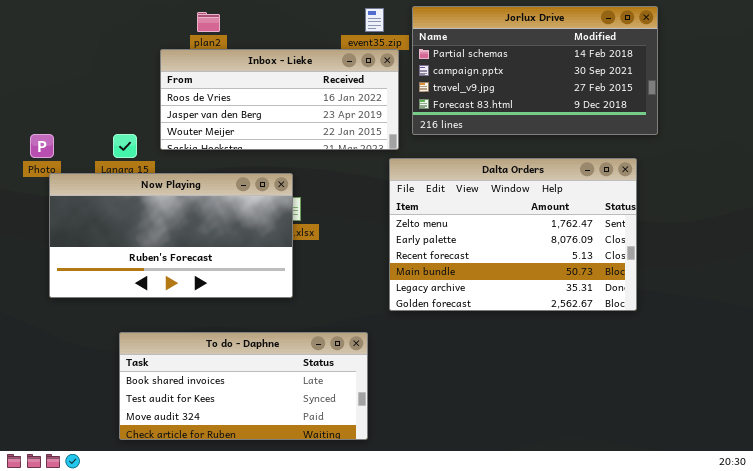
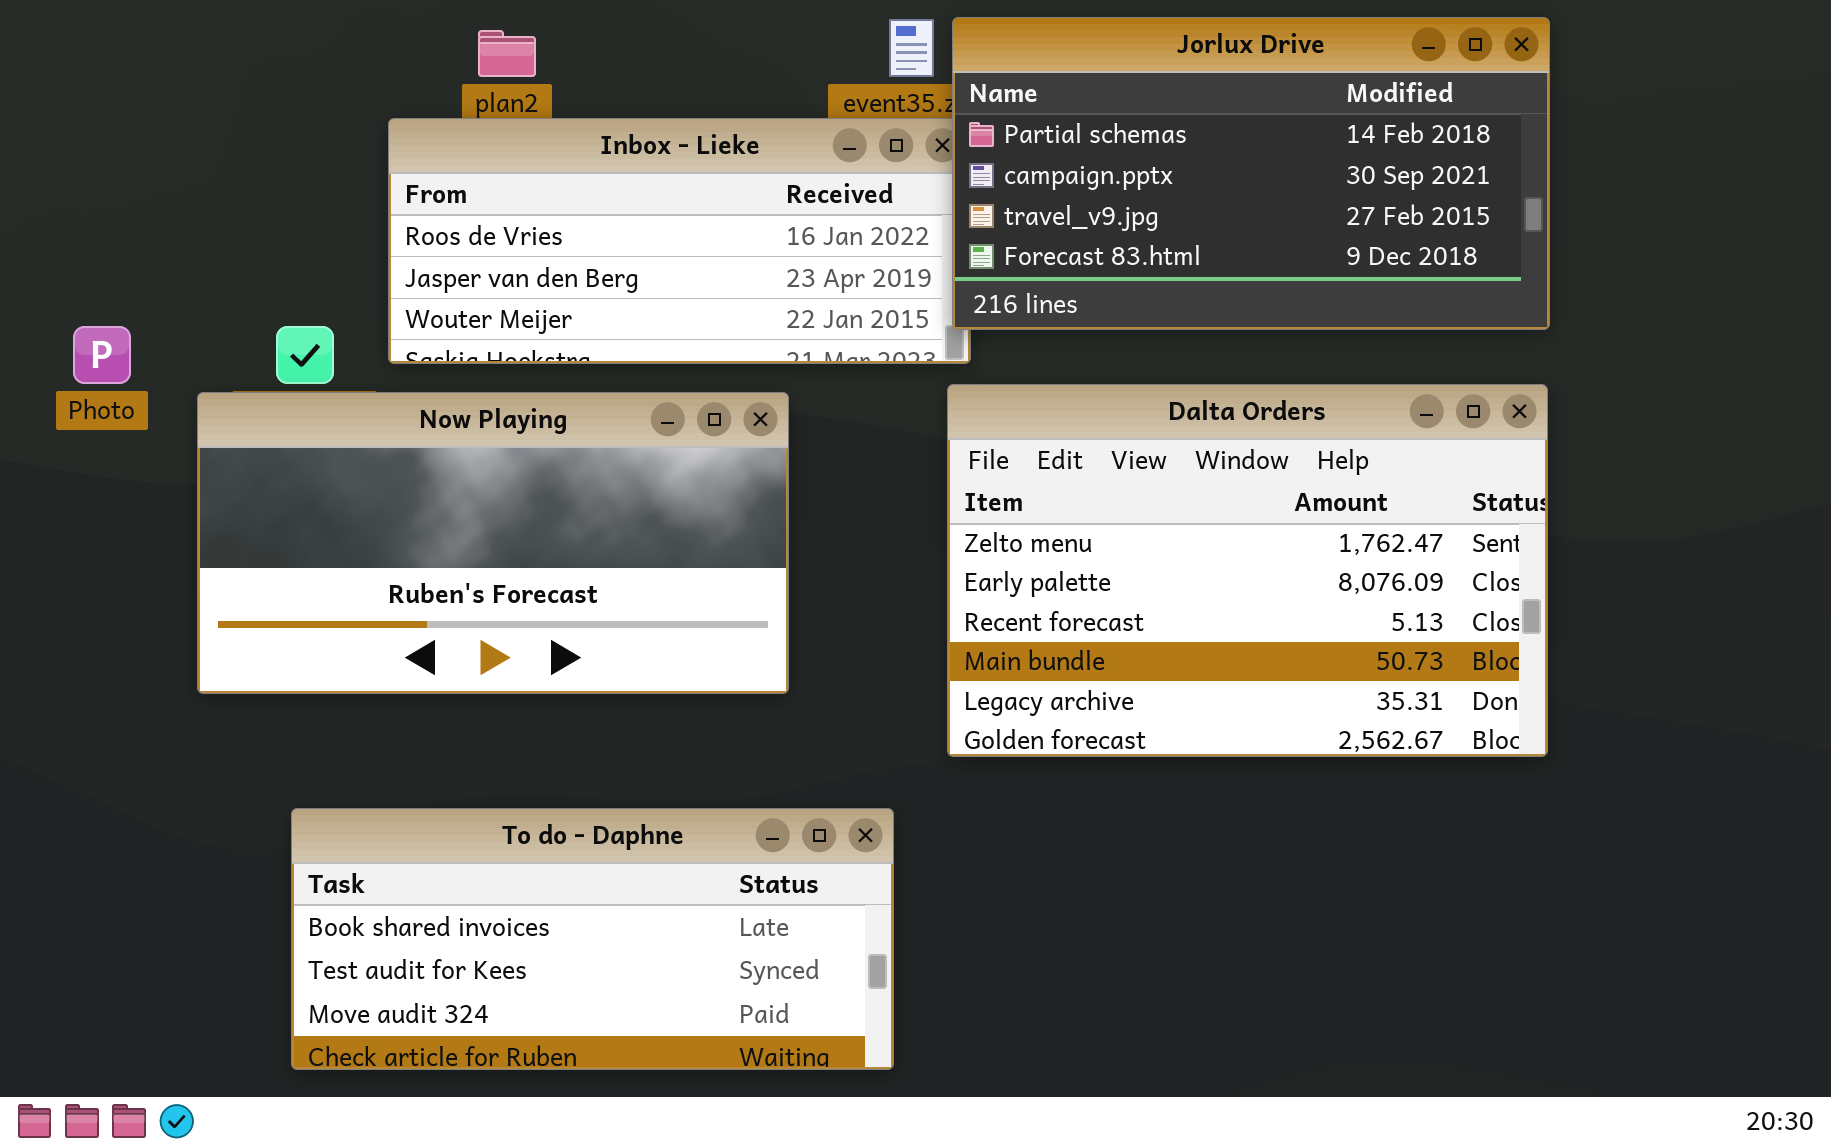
Jorlux Drive: [412,6,658,135] -> [952,17,1550,330], moved
Now Playing: [49,173,293,298] -> [197,392,789,694], moved

